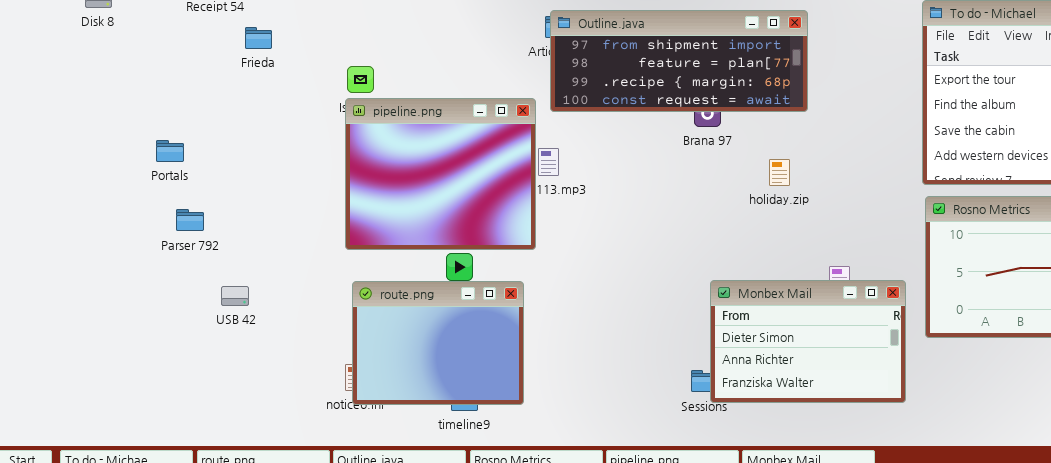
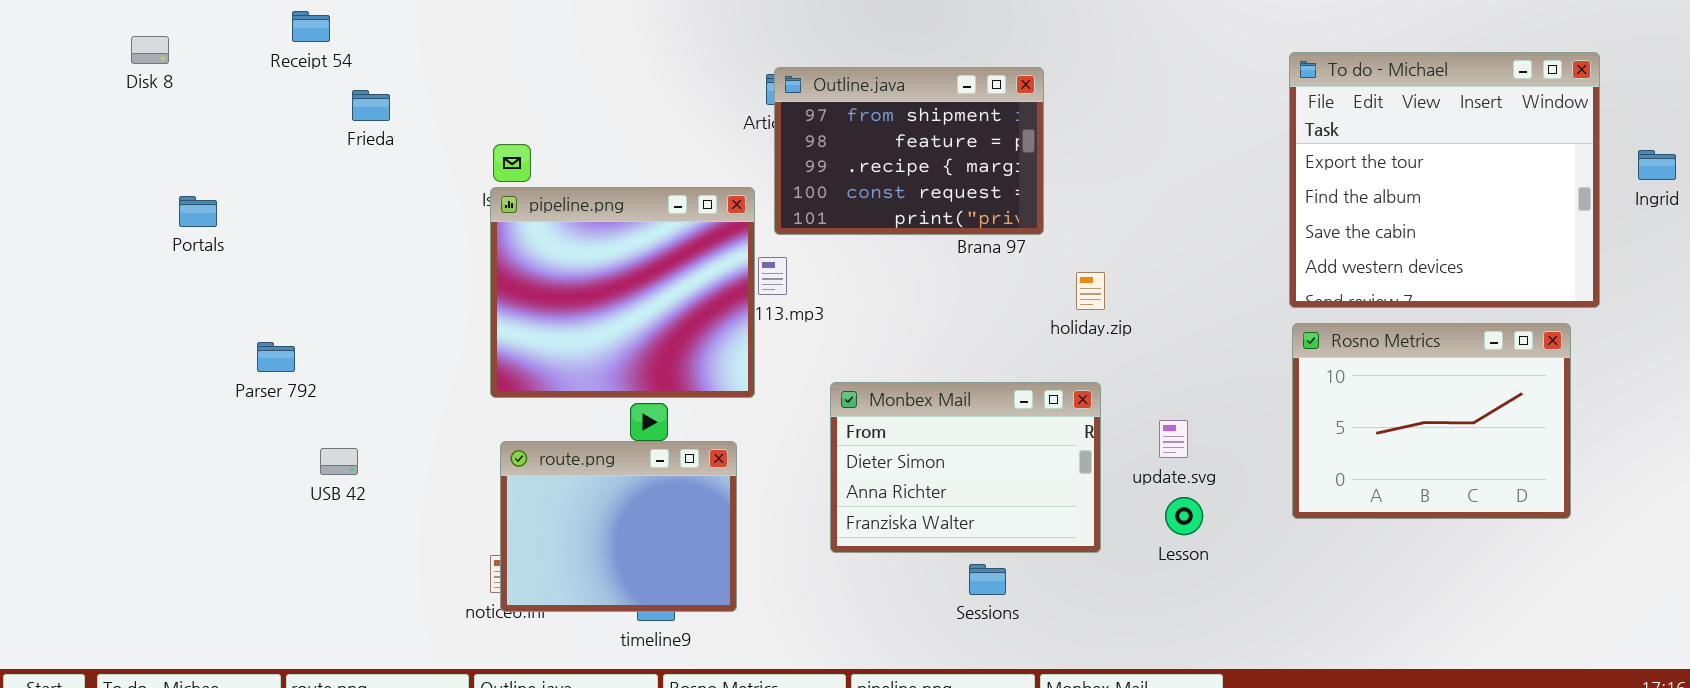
Outline.java: [550,10,808,112] -> [774,67,1044,235], resized
Portals: [156,140,184,162] -> [179,196,217,227], moved
Monbex Mail: [710,280,906,403] -> [830,382,1101,553], moved

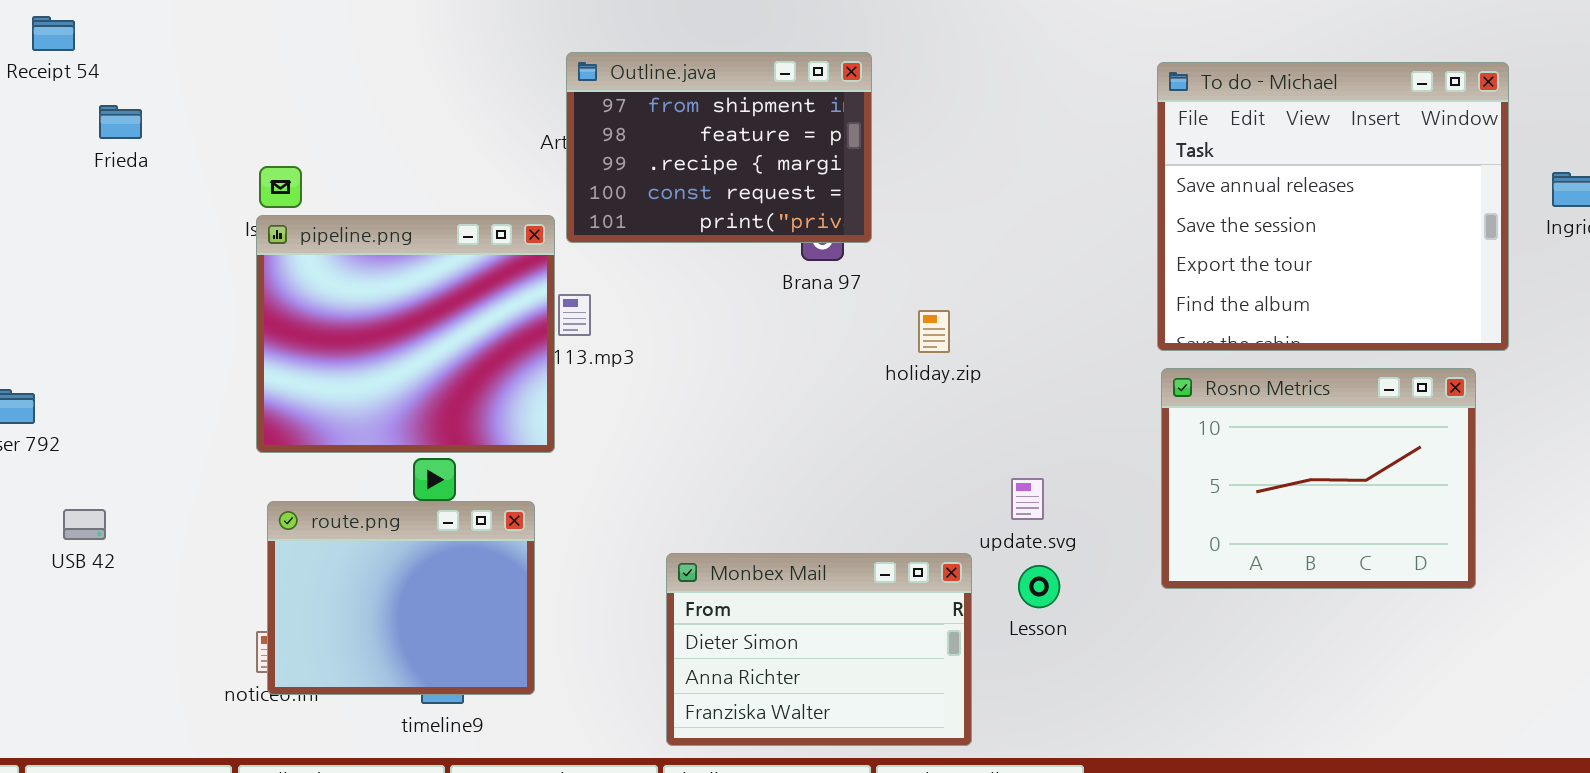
To do - Michael: [1289,52,1600,308] -> [1157,62,1509,351], scrolled up 2 rows
Outline.java: [774,67,1044,235] -> [566,52,872,243], moved
Monbex Mail: [830,382,1101,553] -> [666,553,972,746], moved

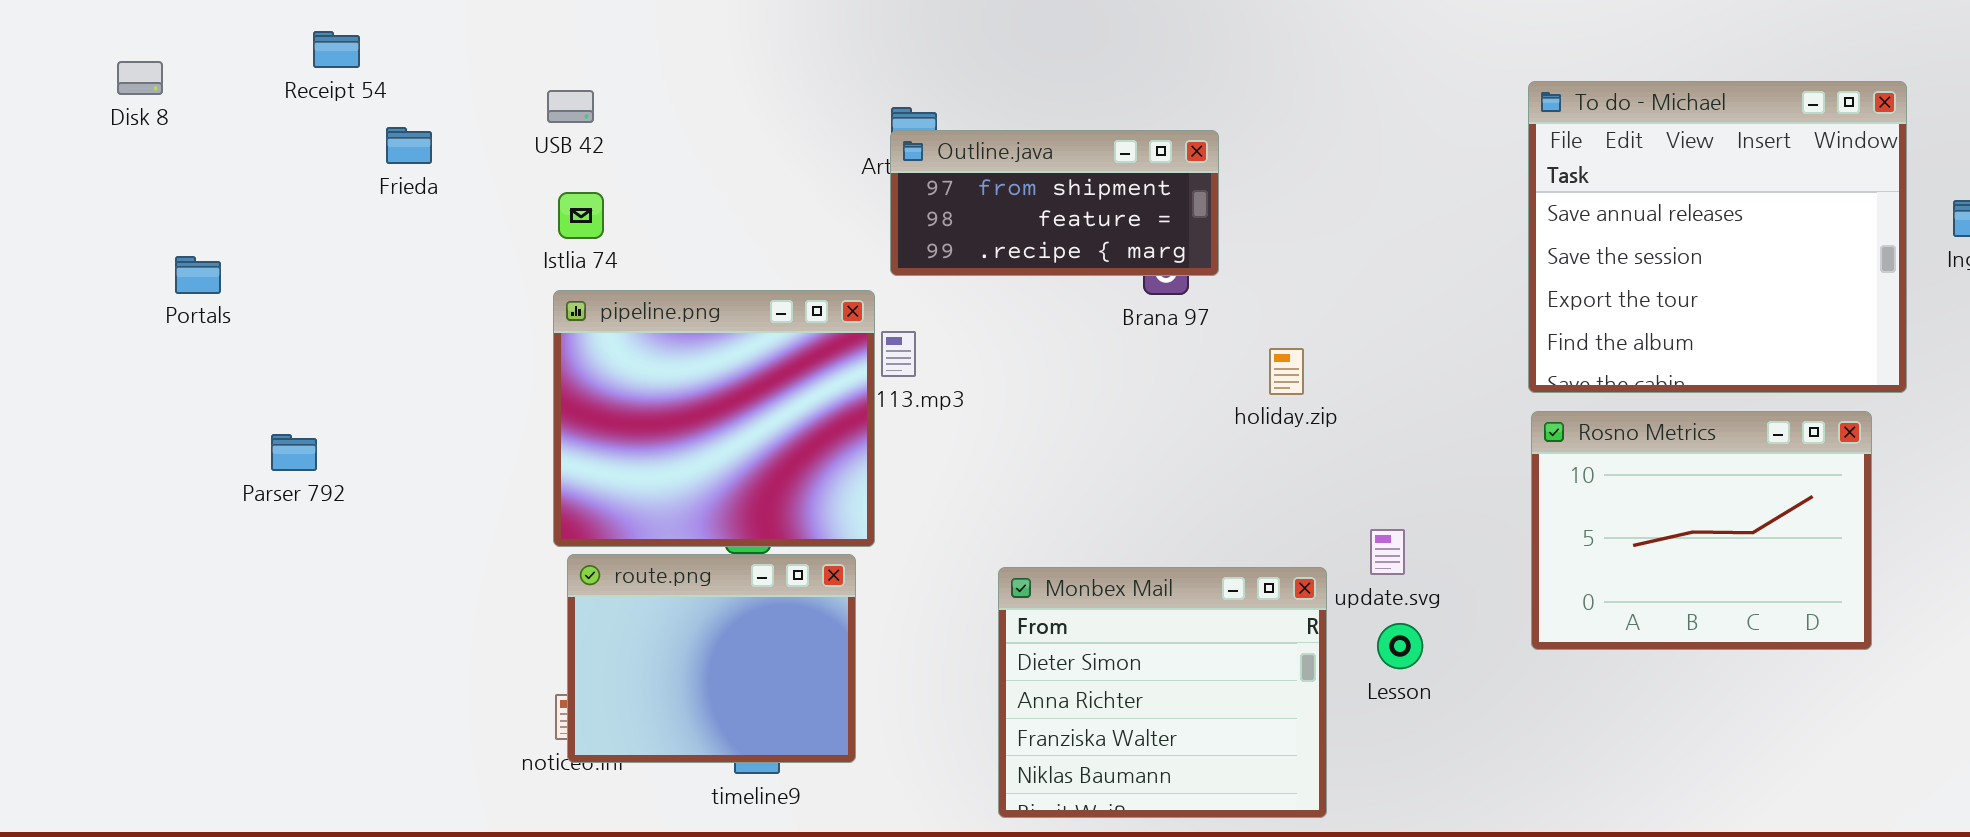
Outline.java: [566,52,872,243] -> [890,130,1219,276], resized
pipeline.png: [256,215,555,453] -> [553,290,875,547], moved
USB 42: [63,509,106,540] -> [547,90,594,123], moved
Monbex Mail: [666,553,972,746] -> [998,567,1327,818], resized

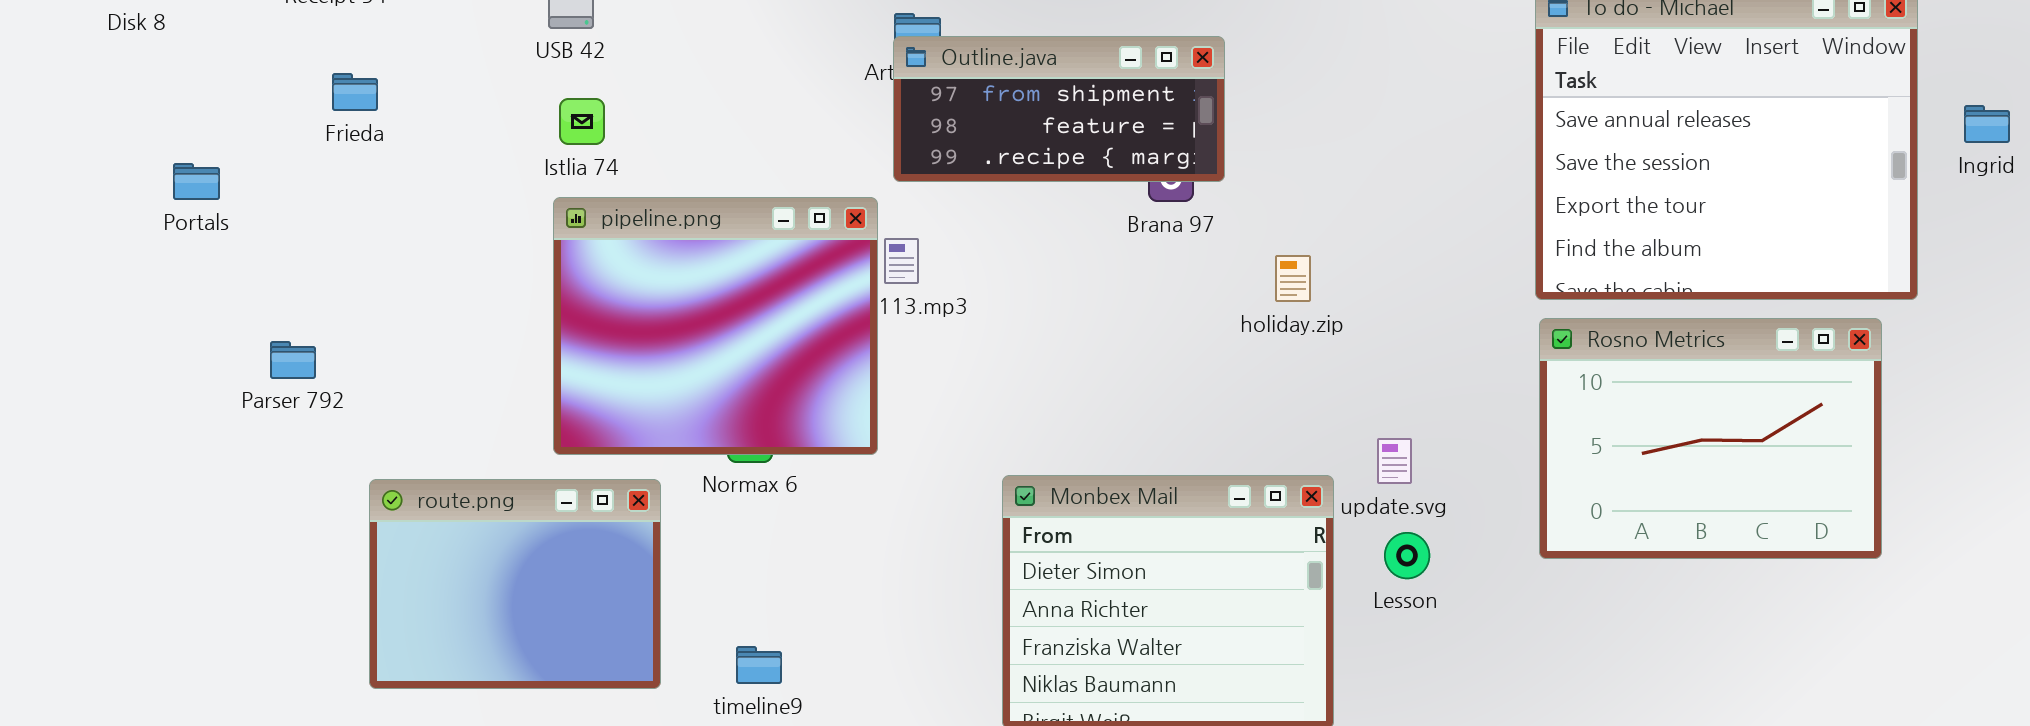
Frieda: [386,127,432,164] -> [332,73,378,111], moved
route.png: [567,554,856,763] -> [369,479,661,689], moved

